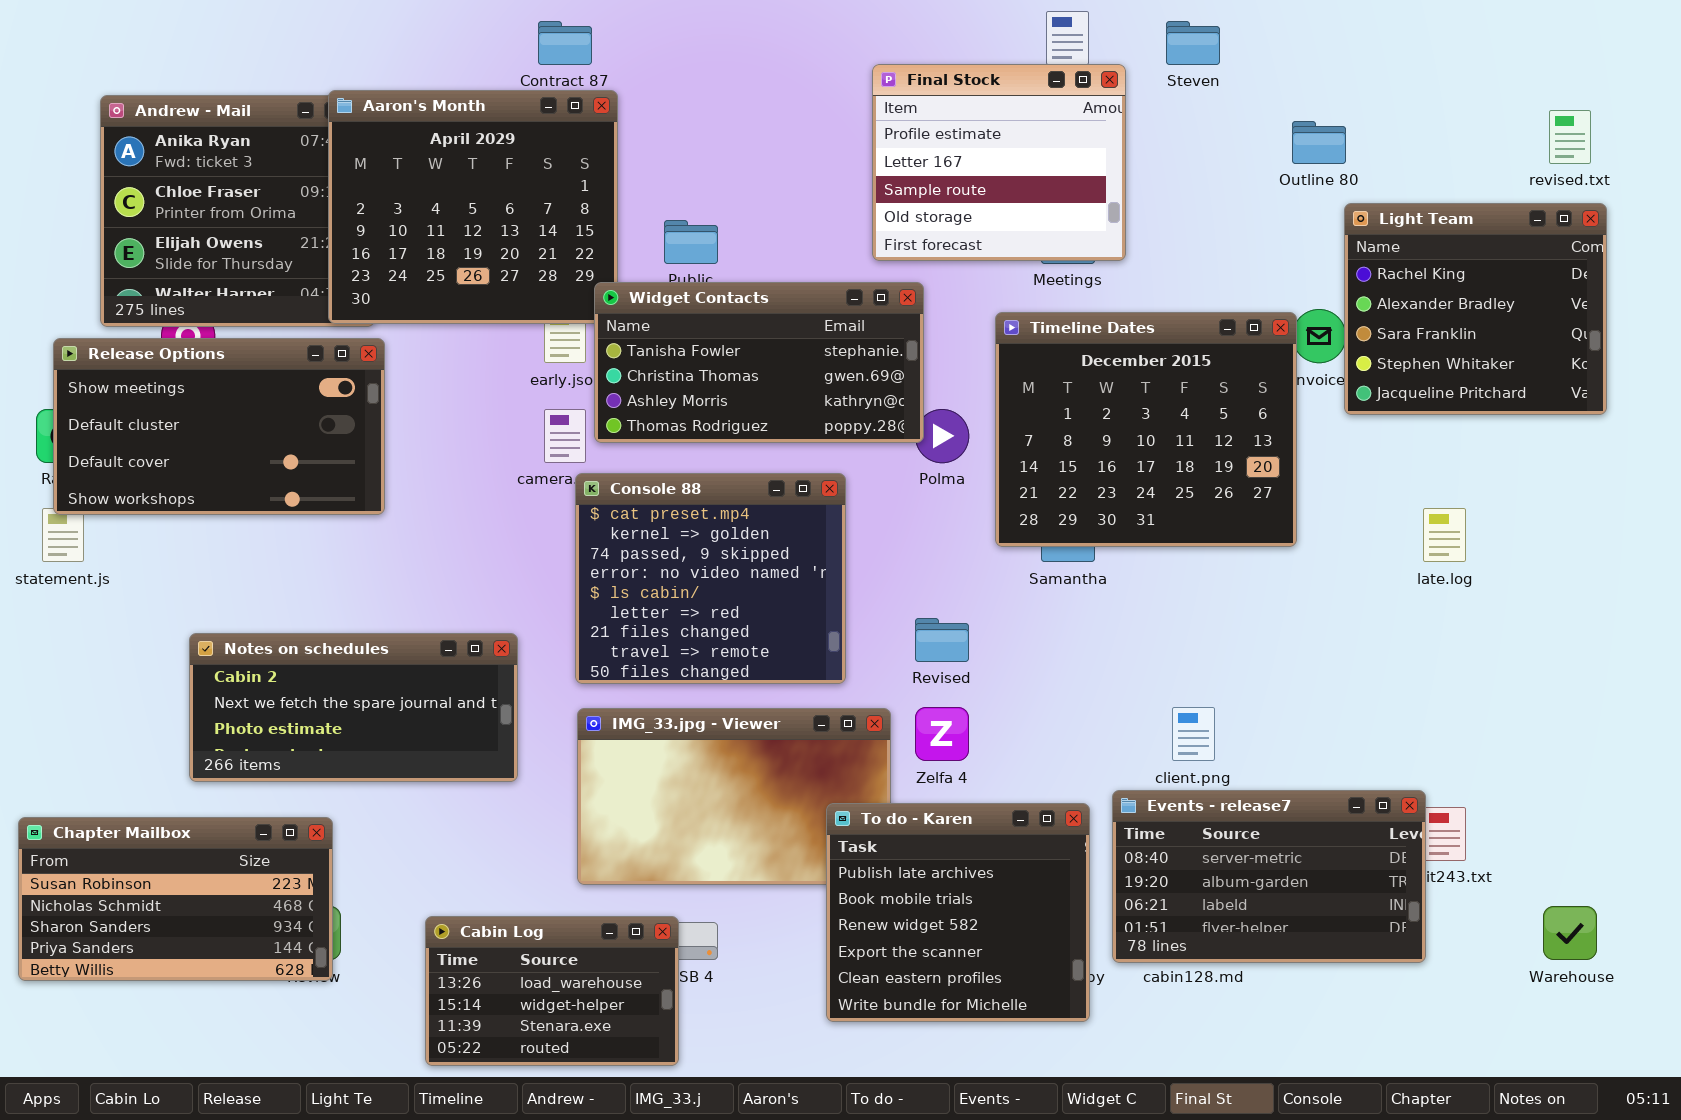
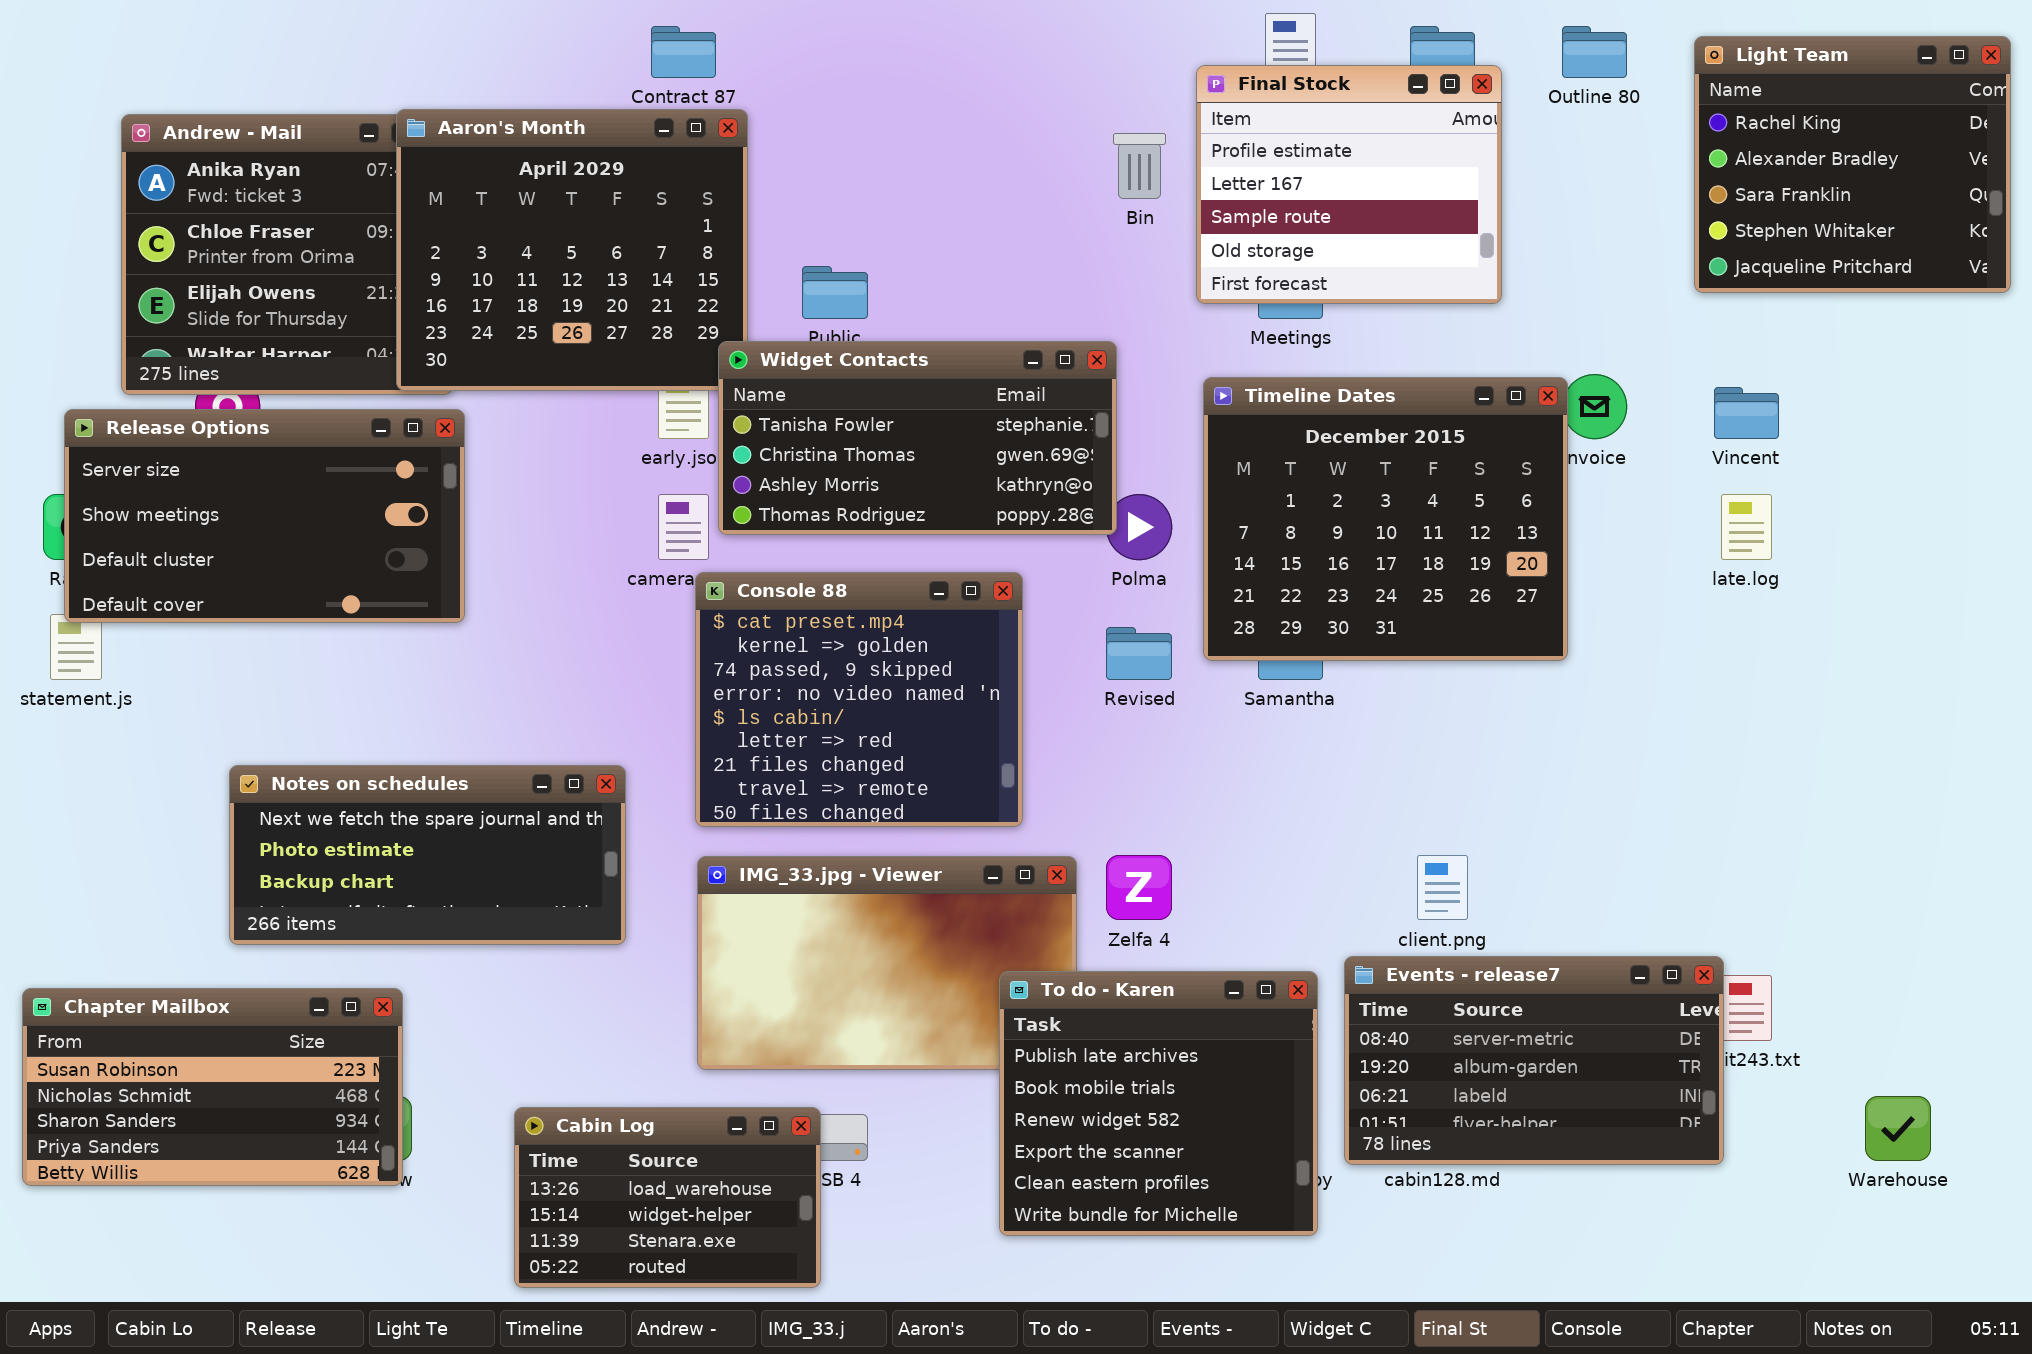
Final Stock: [872,64,1126,261] -> [1196,65,1502,304], moved
Outline 80: [1292,121,1346,164] -> [1562,26,1627,78], moved
Light Team: [1344,203,1607,415] -> [1694,36,2011,293], moved
Release Options: [53,338,385,515] -> [64,409,465,623], scrolled up 1 row
late.log: [1423,508,1466,562] -> [1721,494,1772,560], moved
Revised: [915,618,969,662] -> [1106,627,1172,680], moved
Notes on schedules: [189,633,518,782] -> [229,765,626,945], scrolled down 1 row

